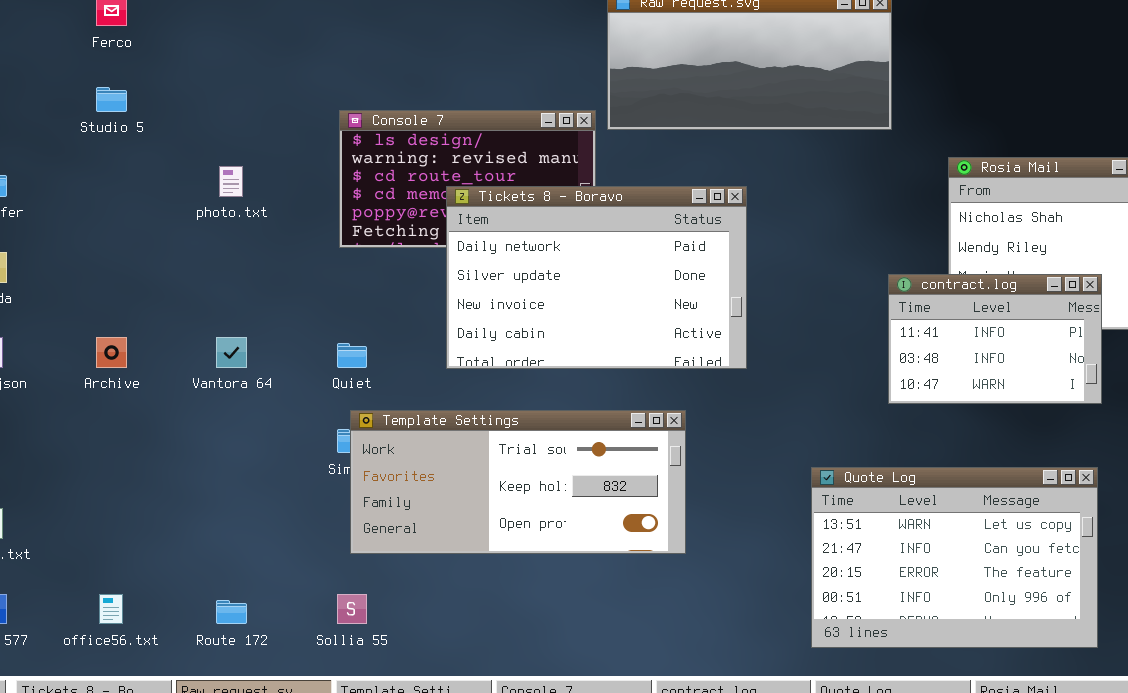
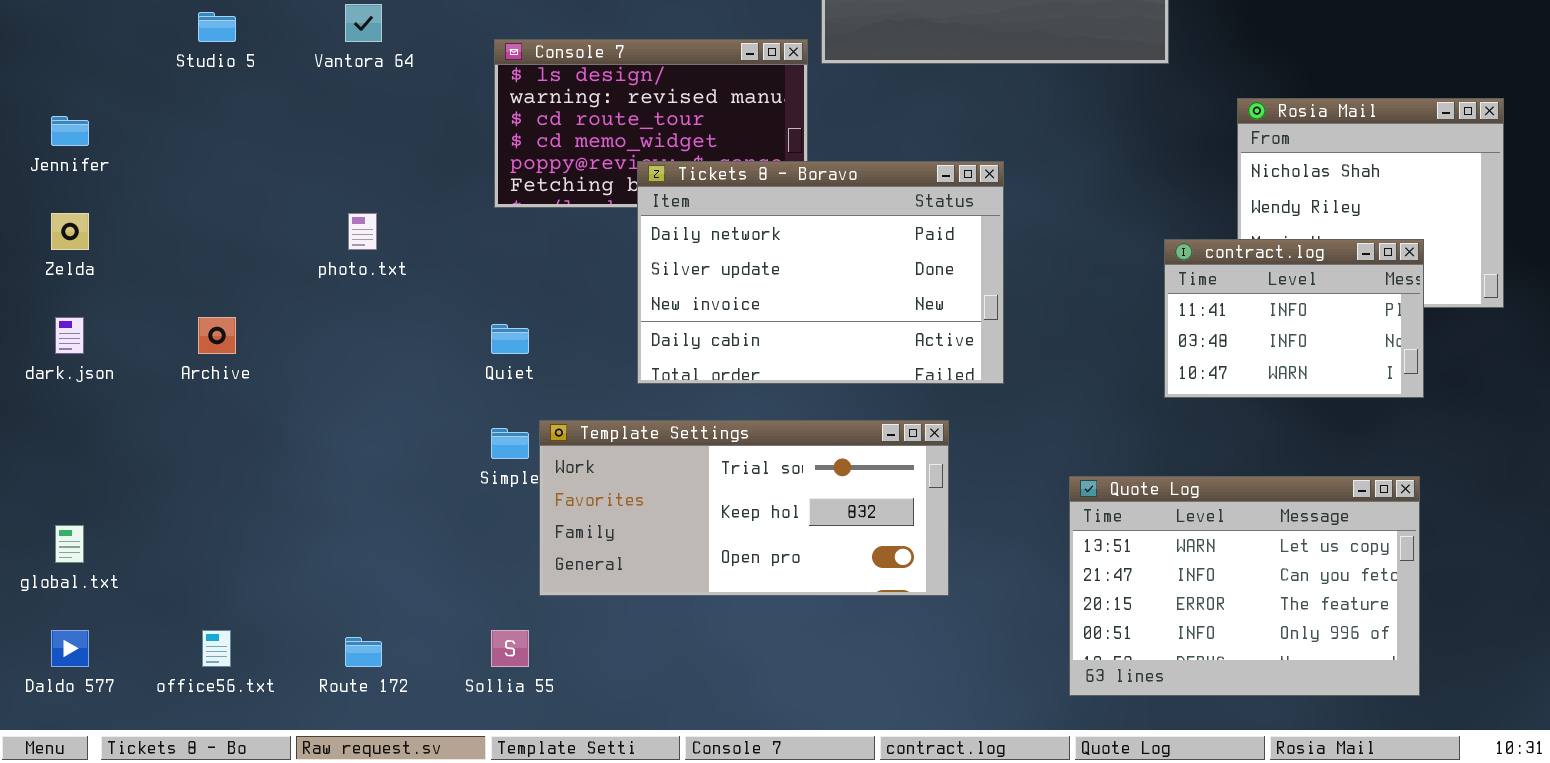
photo.txt: [219,166,243,197] -> [348,213,377,250], moved
Tickets 8 - Boravo: [446,186,747,369] -> [637,161,1004,384], moved
Vantora 64: [216,337,247,368] -> [345,4,382,42], moved
Template Settings: [350,410,686,554] -> [539,420,949,596], moved

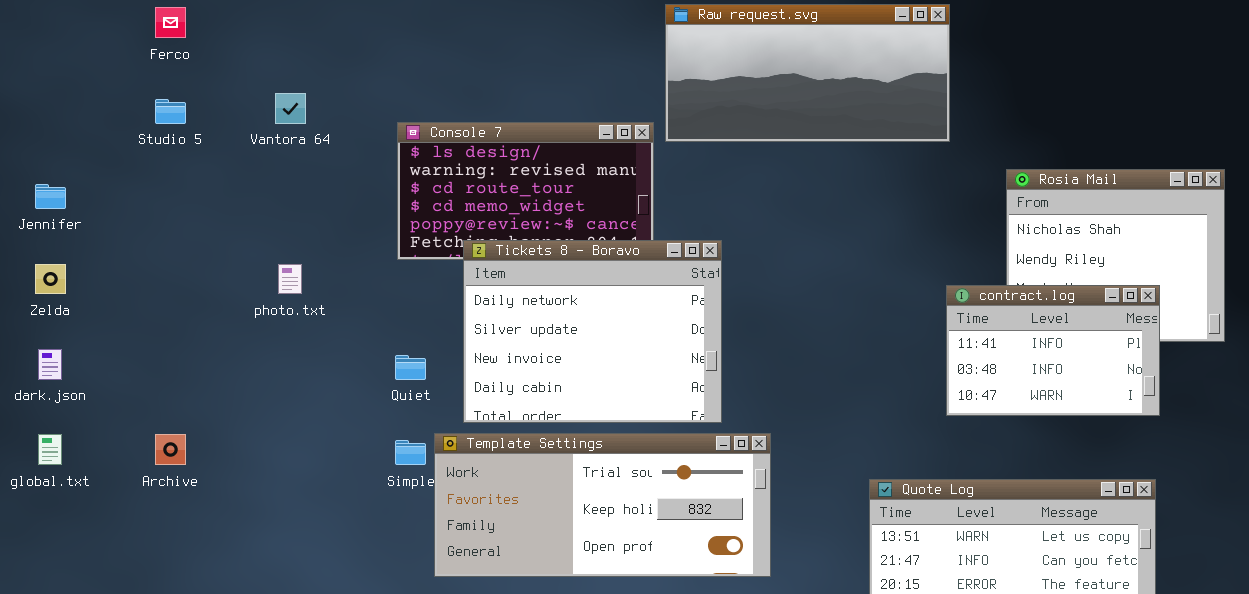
Tickets 8 - Boravo: [637,161,1004,384] -> [463,240,722,423], moved, resized
Archive: [198,317,236,354] -> [155,434,186,465], moved
global.txt: [55,525,84,563] -> [38,434,62,465], moved

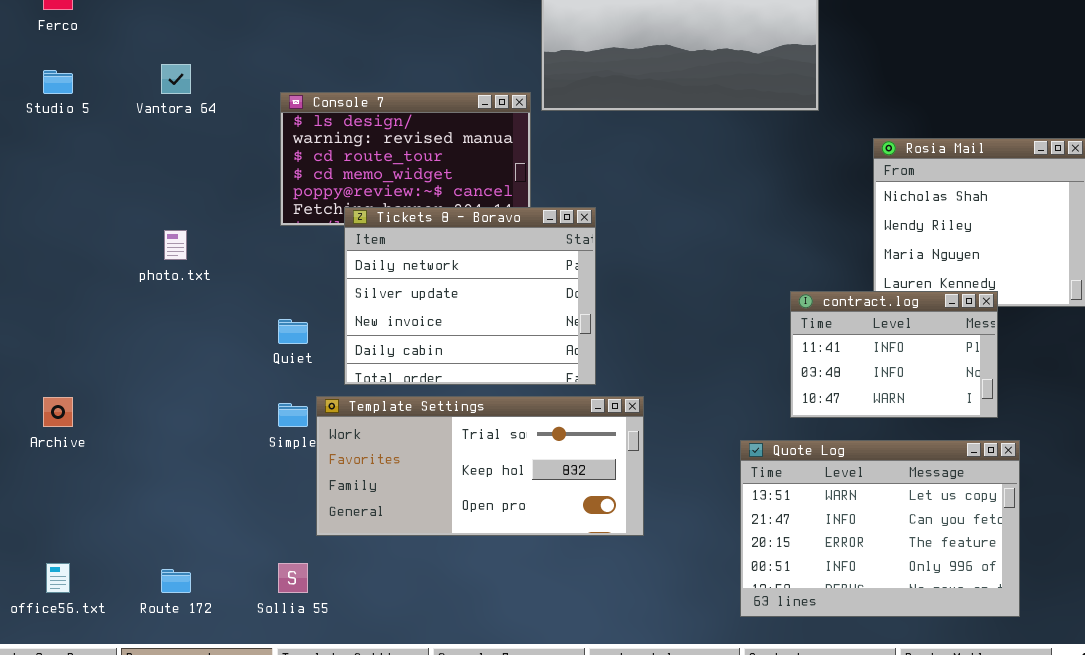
contract.log: [946,285,1160,416] -> [790,291,998,418], moved

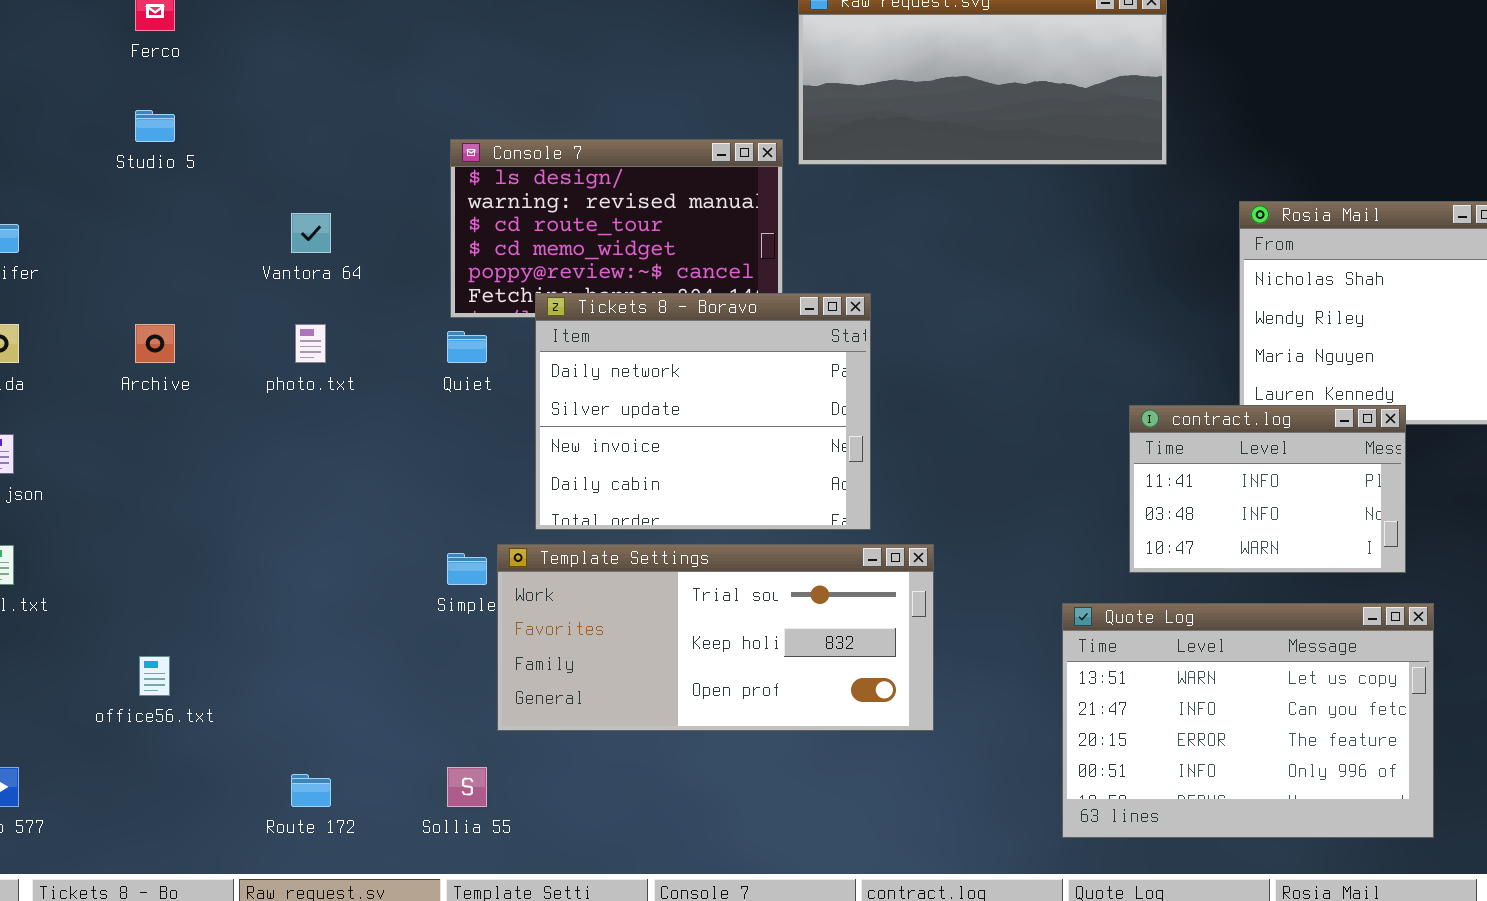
Vantora 64: [161,64,191,94] -> [291,213,331,253], moved
Quiet: [278,319,308,344] -> [447,331,487,363], moved
Archive: [43,397,73,427] -> [135,324,175,363], moved
office56.txt: [46,563,70,593] -> [139,656,170,696], moved

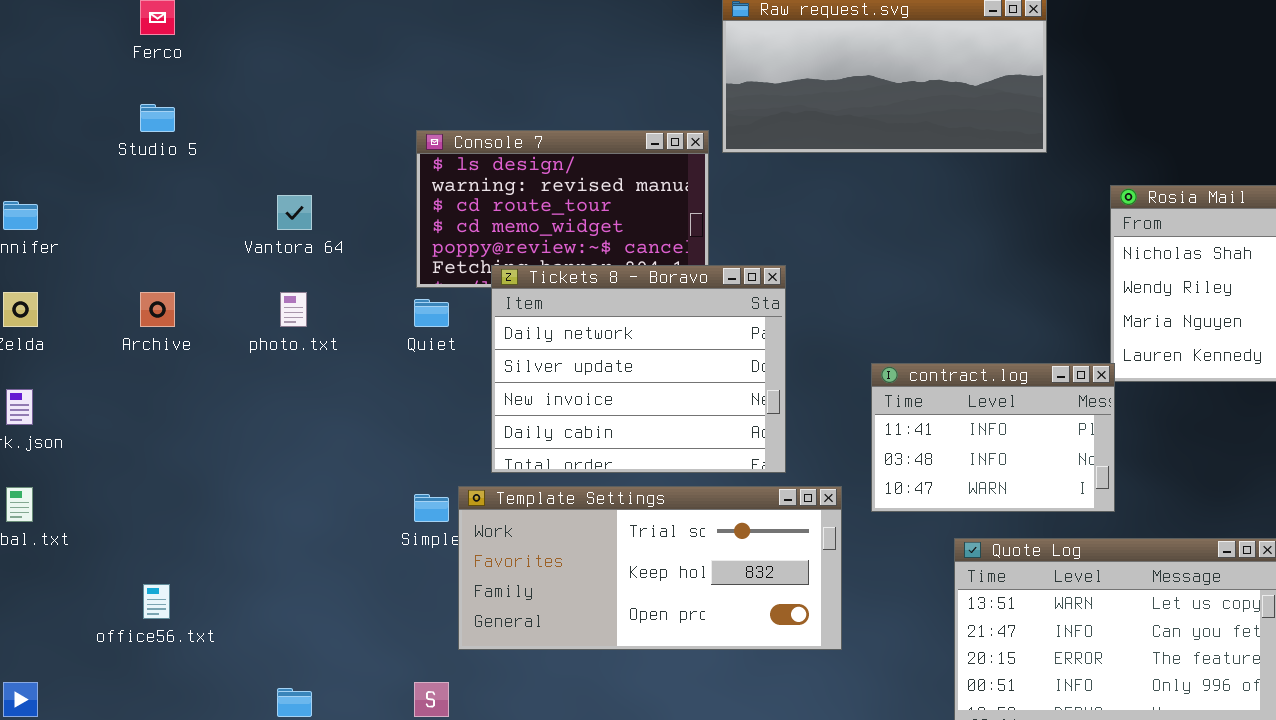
contract.log: [1129,405,1406,573] -> [871,363,1115,512], moved

